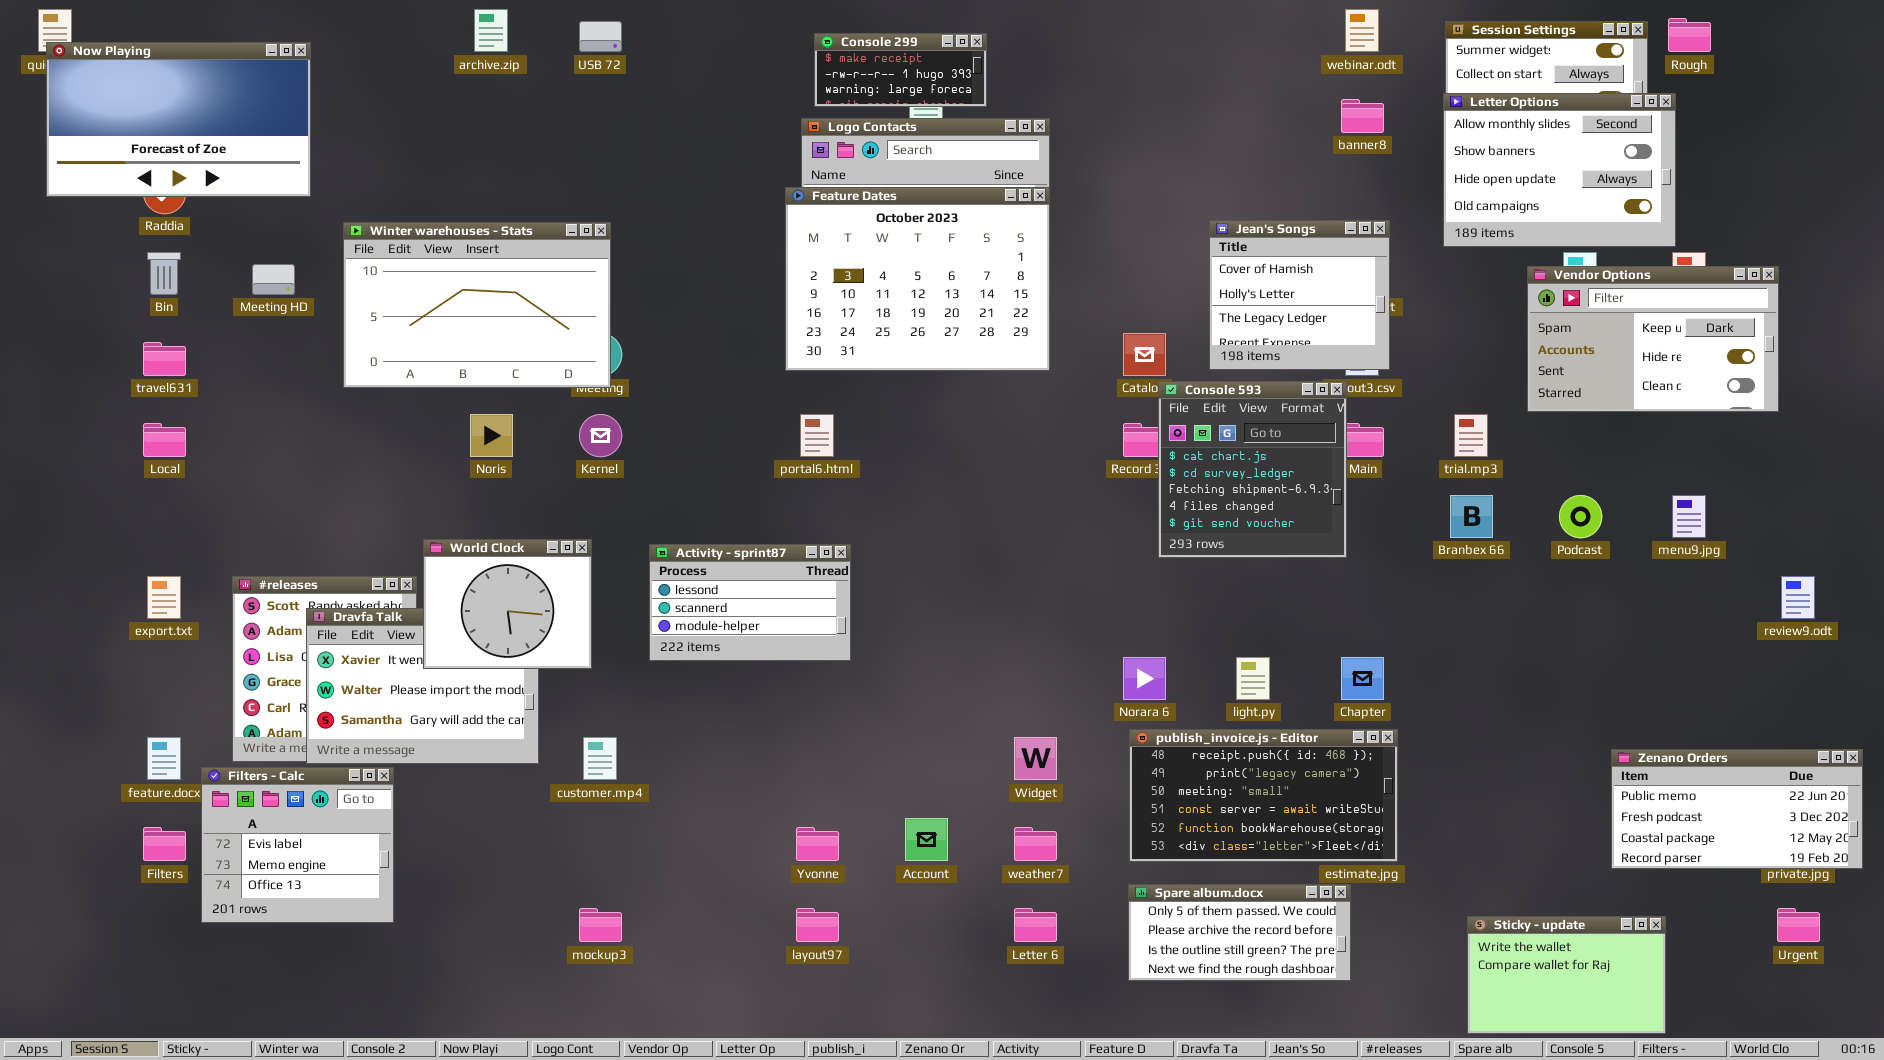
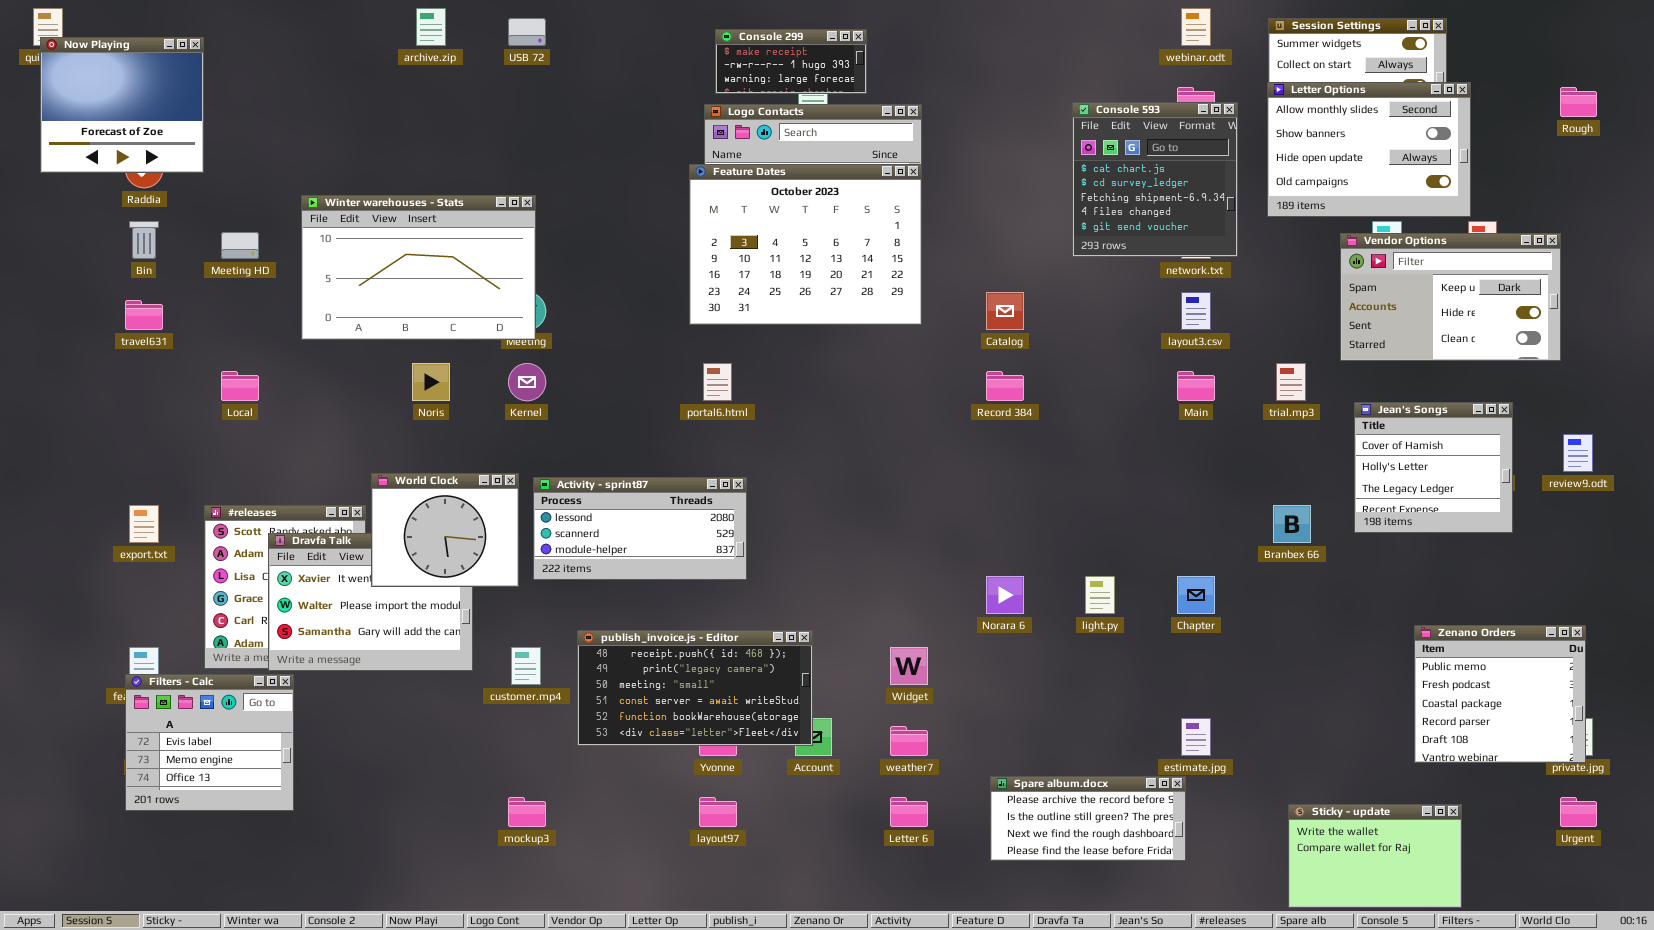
Rough: [1668,18,1711,52] -> [1560,87,1597,117], moved
Now Playing: [46,42,311,197] -> [40,37,204,173], resized
Jean's Songs: [1209,220,1390,370] -> [1354,402,1513,533], moved
Console 593: [1158,381,1347,558] -> [1072,102,1238,257], moved
Local: [143,423,186,457] -> [221,371,259,401], moved
Branbex 66: [1450,495,1493,538] -> [1273,505,1311,543], moved
Activity - sprint87: [649,544,851,661] -> [533,477,747,580], resized
review9.odt: [1781,576,1815,619] -> [1563,434,1593,472], moved
publish_invoice.js - Editor: [1129,729,1398,862] -> [577,630,813,746], moved
Zenano Orders: [1611,749,1863,869] -> [1414,625,1586,763], resized
Filters - Calc: [201,767,394,923] -> [125,674,294,811], moved
Spare album.docx: [1128,884,1351,981] -> [990,776,1186,861], scrolled down 1 row

